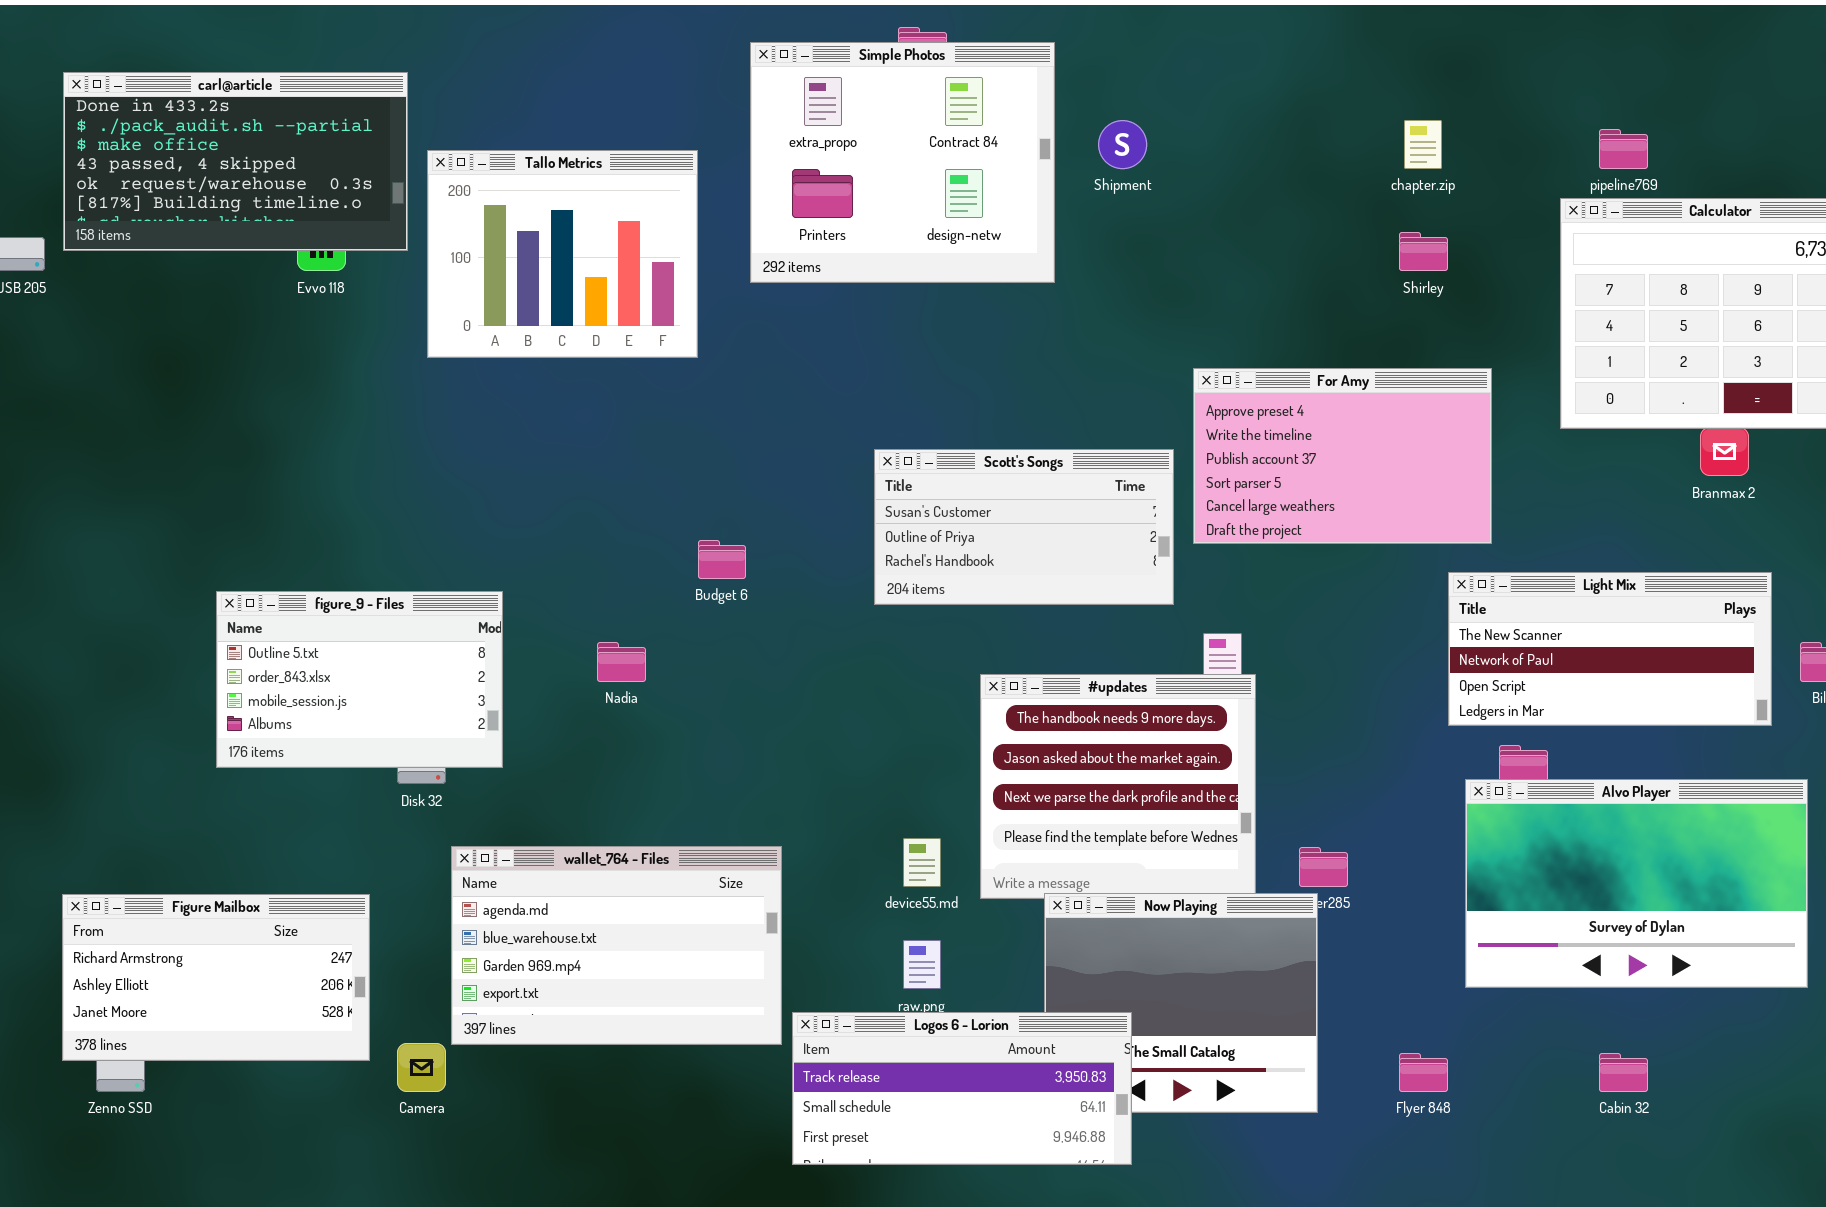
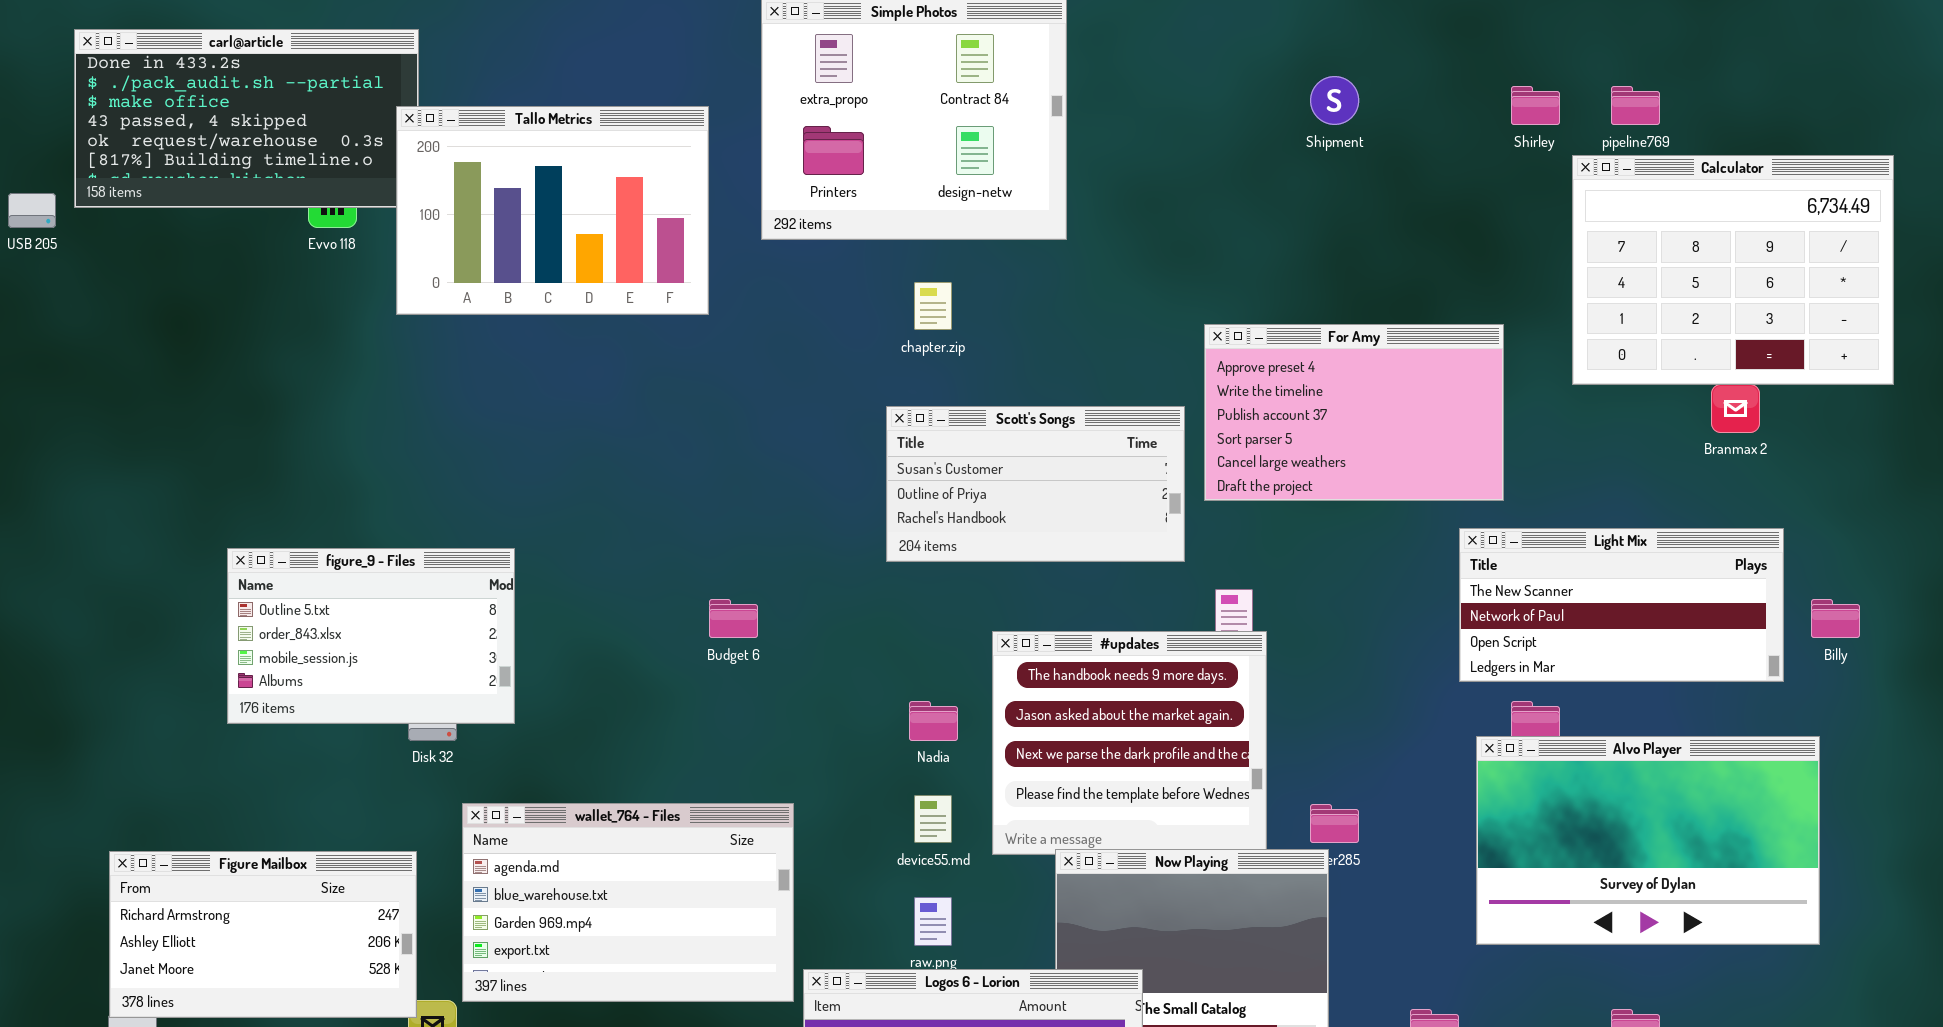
Shipment: [1098,120,1147,169] -> [1310,76,1359,125], moved
chapter.zip: [1404,120,1442,169] -> [914,282,952,330], moved
Tallo Metrics: [427,150,698,358] -> [396,106,709,315], resized
Shirley: [1399,232,1448,271] -> [1511,86,1560,125], moved
Budget 6: [698,540,746,579] -> [709,599,758,638], moved
Nadia: [597,642,646,682] -> [909,701,958,741], moved
Figure Mailbox: [62,894,370,1061] -> [109,851,417,1018], moved

